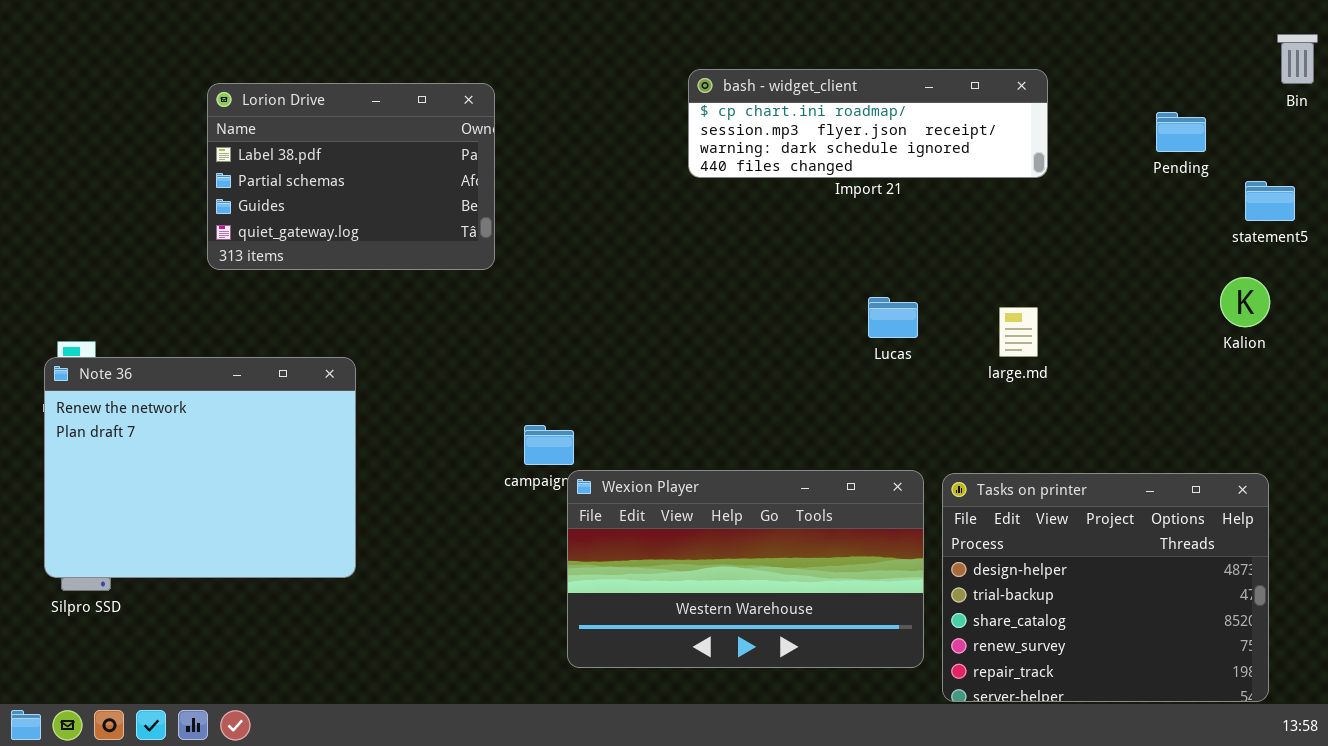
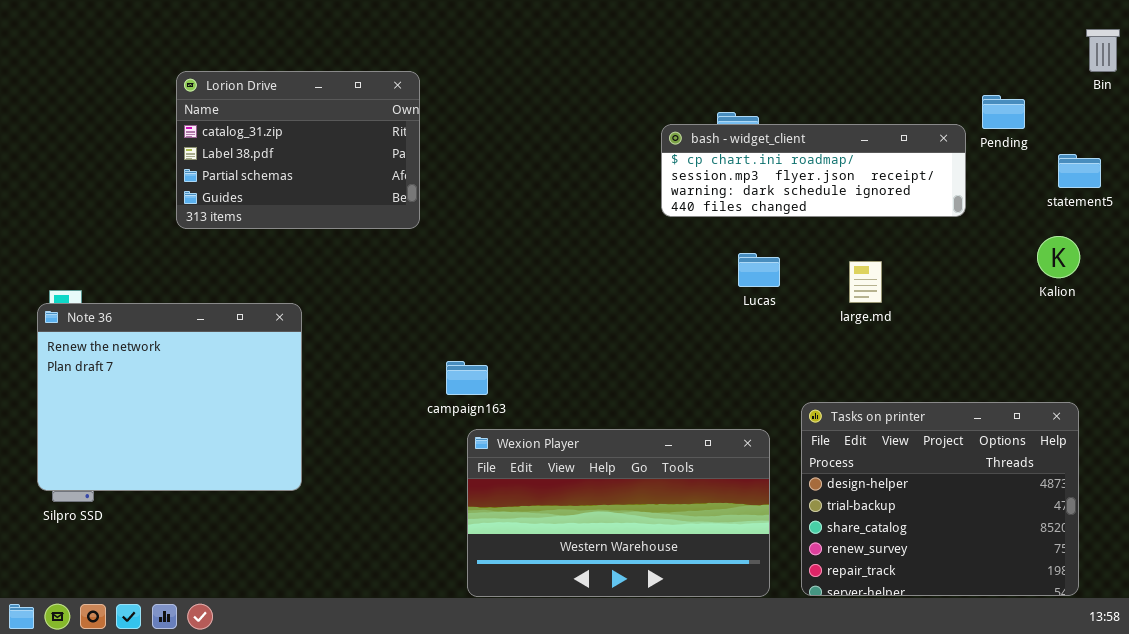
bash - widget_client: [688,69,1048,178] -> [661,124,966,217], moved
Lorion Drive: [207,83,495,270] -> [176,71,420,229], scrolled up 1 row
Wexion Player: [567,470,924,668] -> [467,429,770,597], moved

